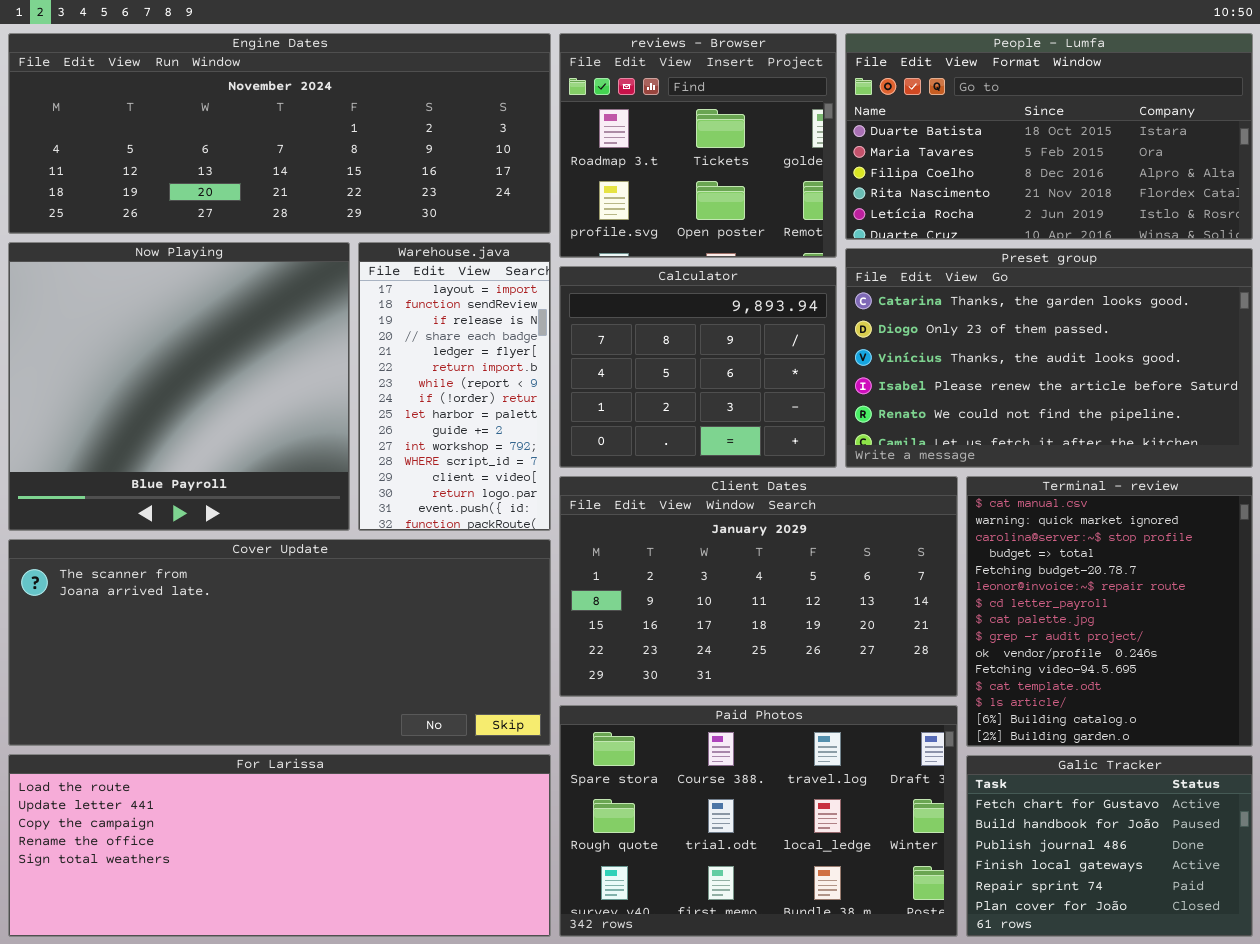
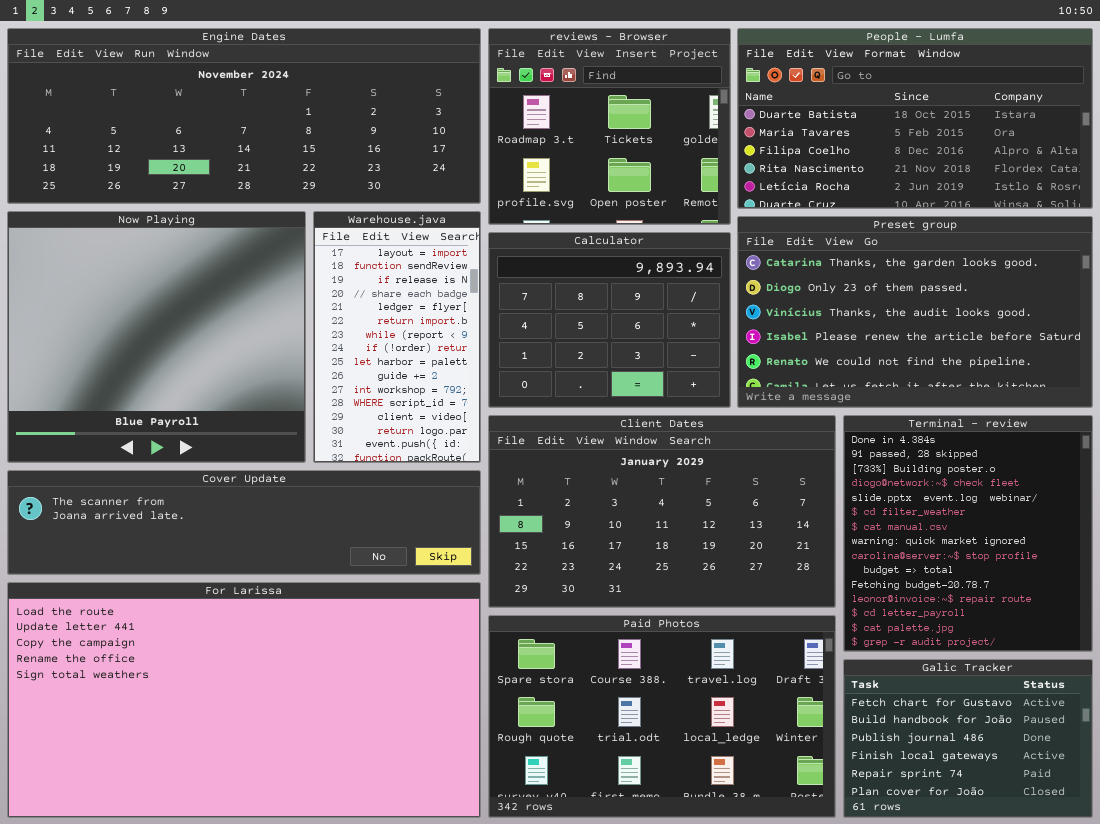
Terminal - review: [966,476,1253,747] -> [843,415,1093,652], scrolled up 6 rows
Cover Update: [8,539,551,746] -> [7,470,481,575], resized
For Larissa: [8,754,551,937] -> [7,582,481,818], resized

